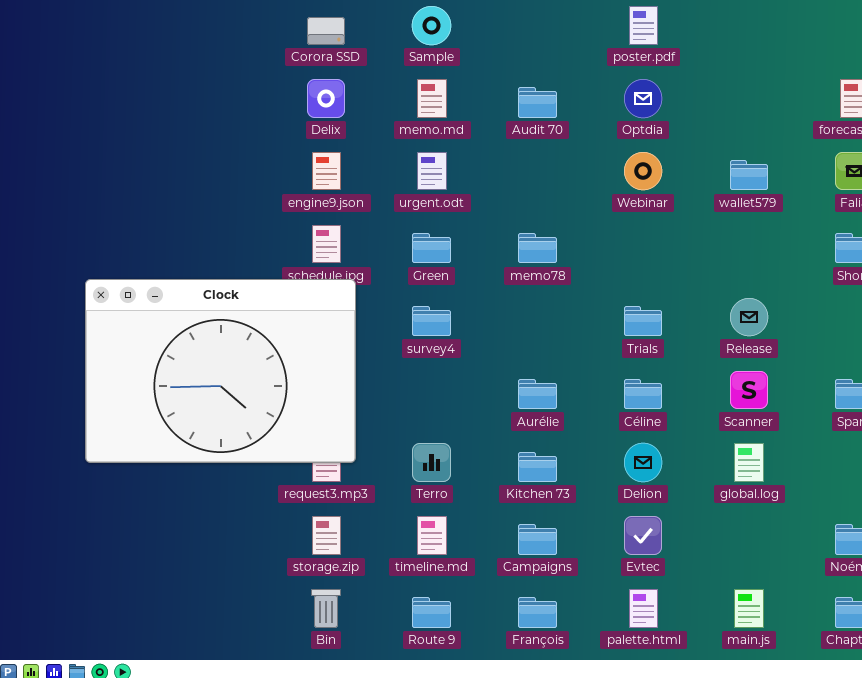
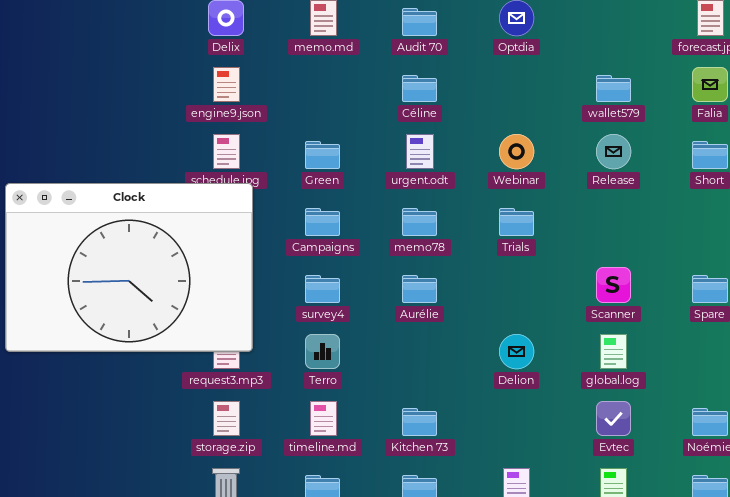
urgent.odt: [417,152,447,190] -> [406,134,434,169], moved
Webinar: [624,152,662,190] -> [499,134,534,169], moved
memo78: [518,233,557,263] -> [402,208,437,236], moved
Release: [730,298,768,336] -> [596,134,631,169], moved
survey4: [412,306,451,336] -> [305,275,340,303], moved
Céline: [624,379,662,409] -> [402,75,437,102], moved
Kitchen 73: [518,452,557,482] -> [402,408,437,436], moved
Evtec: [624,516,662,555] -> [596,401,631,436], moved
Campaigns: [518,524,557,555] -> [305,208,340,236], moved

